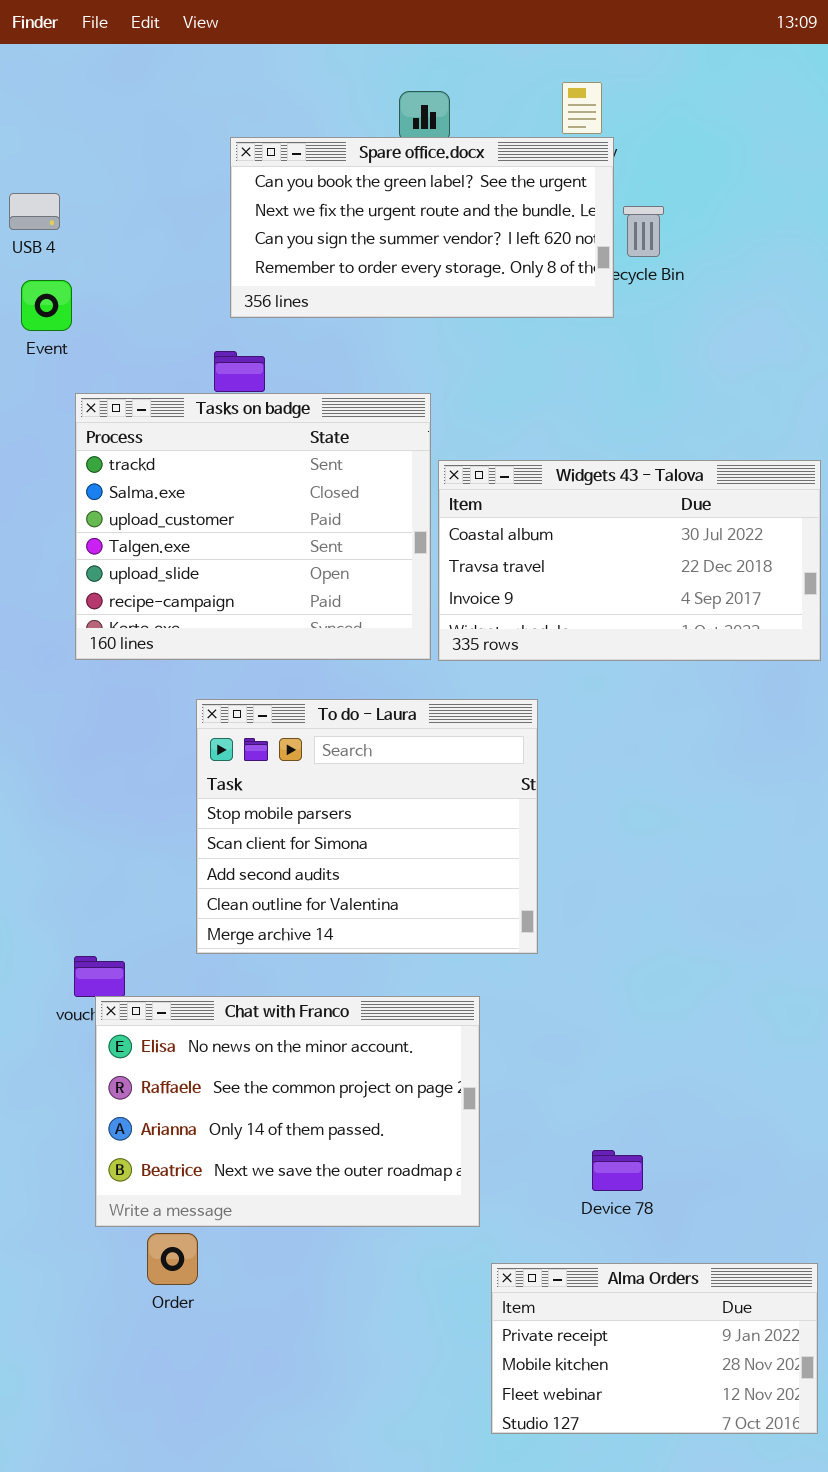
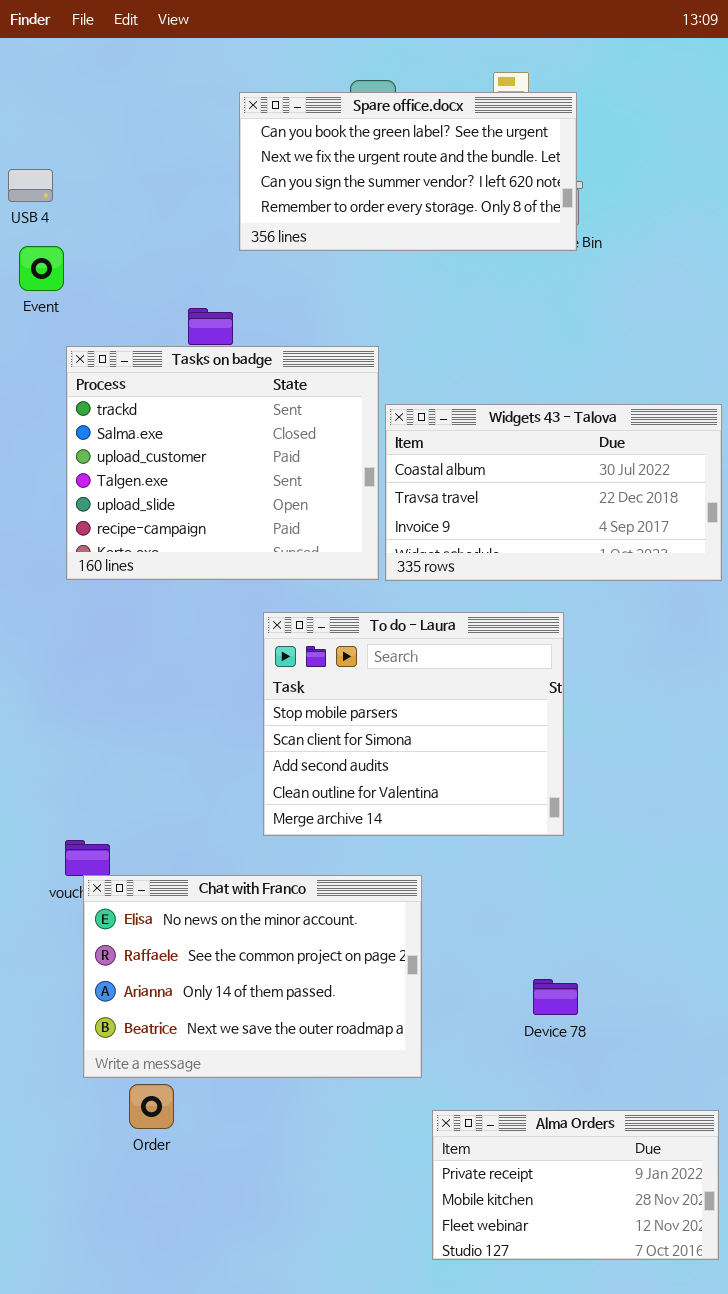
Spare office.docx: [230,137,614,318] -> [239,92,577,251], moved
To do - Laura: [196,699,538,954] -> [263,612,564,836], moved
Device 78: [592,1150,643,1191] -> [533,979,578,1015], moved

